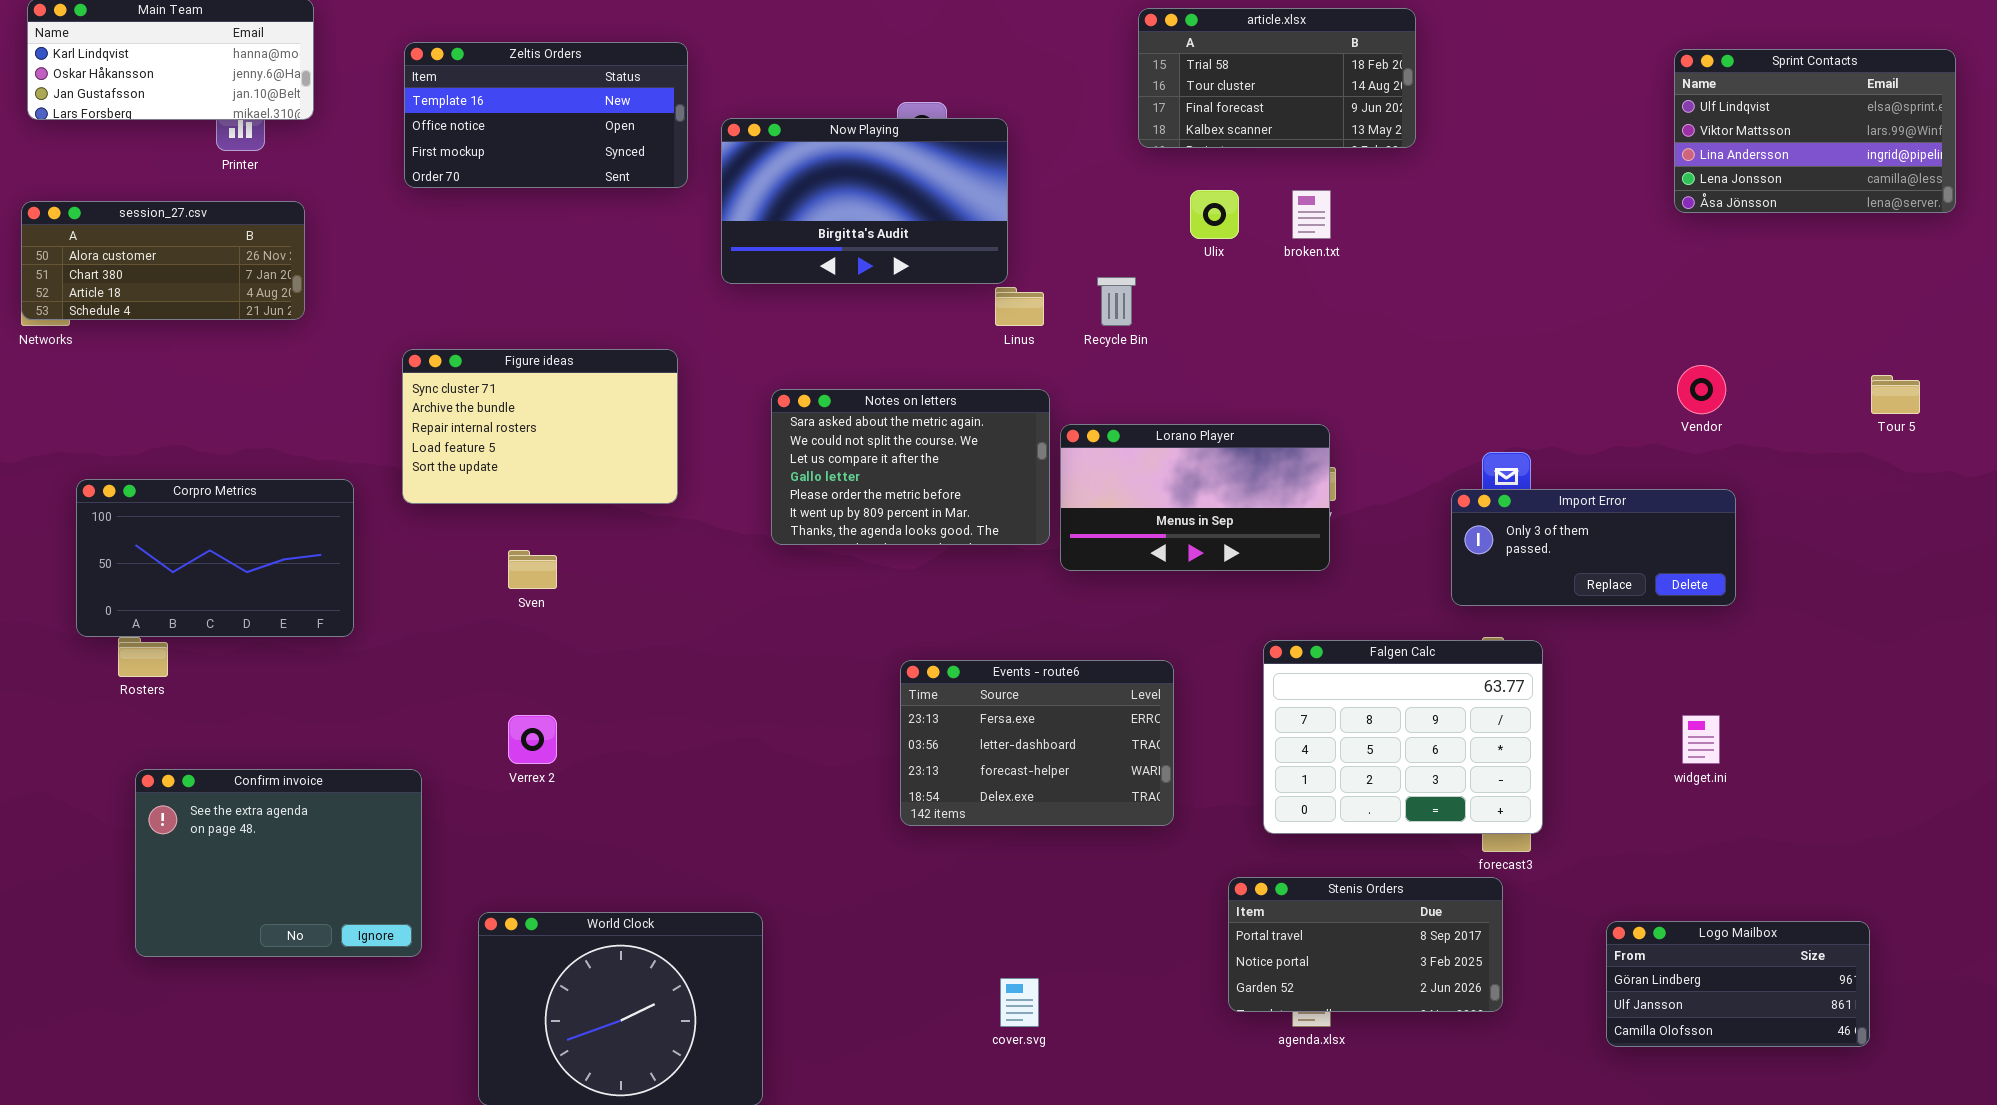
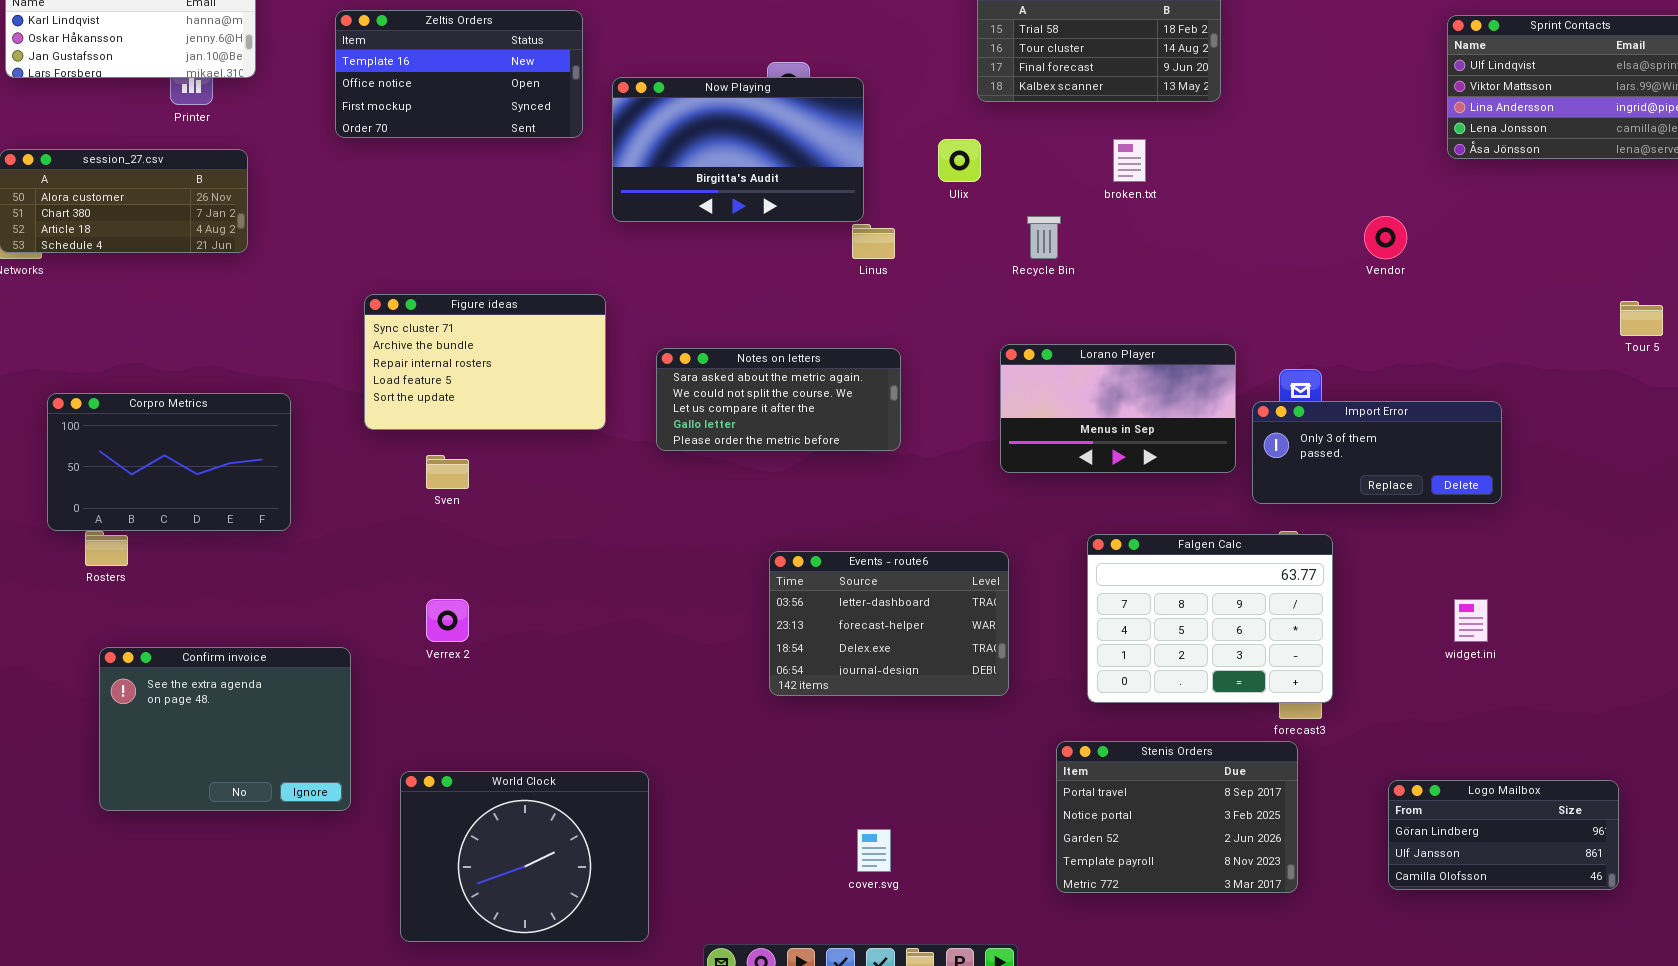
Ulix: [1190,190,1239,239] -> [938,139,981,182], moved
Recycle Bin: [1097,277,1136,326] -> [1027,216,1061,259], moved
Figure ideas: [402,349,678,504] -> [364,294,606,430], moved
Vendor: [1677,365,1726,414] -> [1364,216,1407,259], moved
Notes on letters: [771,389,1050,545] -> [656,348,901,451], resized
Lorano Player: [1060,424,1330,571] -> [1000,344,1236,473], moved
Events - route6: [900,660,1174,826] -> [769,551,1009,696], scrolled down 1 row
Stenis Orders: [1228,877,1503,1012] -> [1056,741,1298,893], resized

